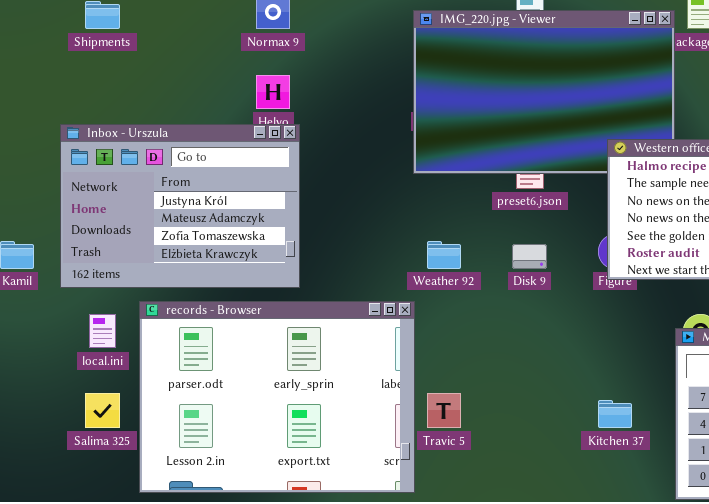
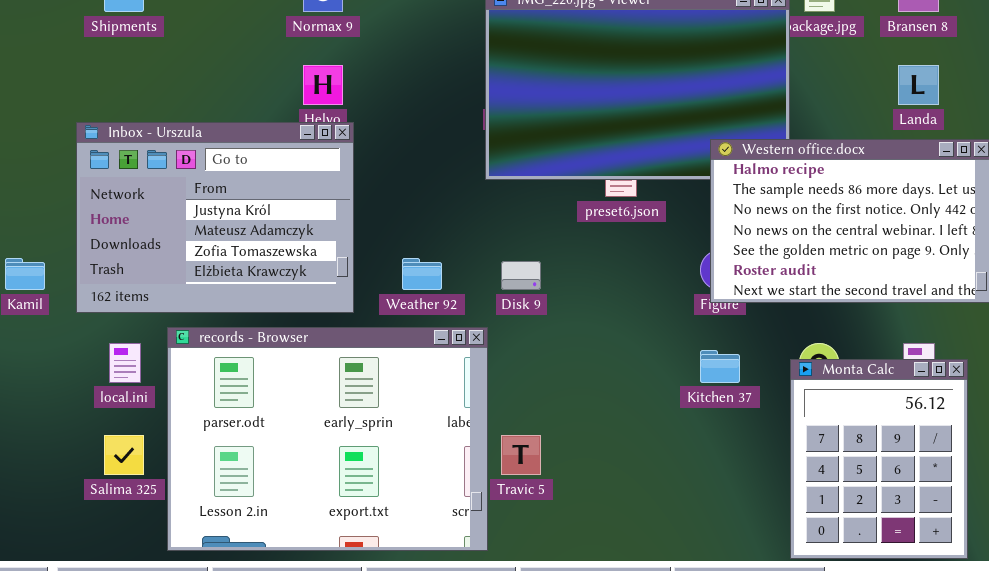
Weather 92: [427,241,461,269] -> [402,258,442,290], moved
Disk 9: [512,244,547,269] -> [501,261,541,290], moved
Kitchen 37: [598,400,632,428] -> [700,350,740,383], moved

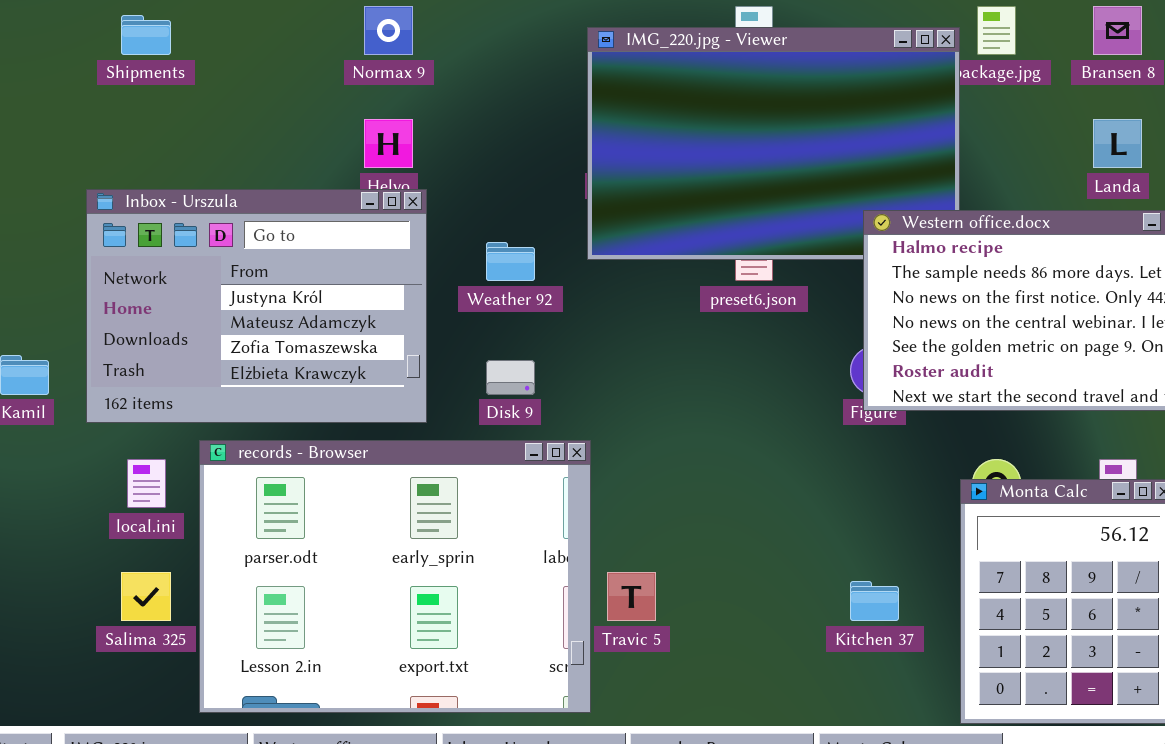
Weather 92: [402,258,442,290] -> [486,242,535,281], moved
Disk 9: [501,261,541,290] -> [486,360,535,395], moved
Kitchen 37: [700,350,740,383] -> [850,581,899,621], moved

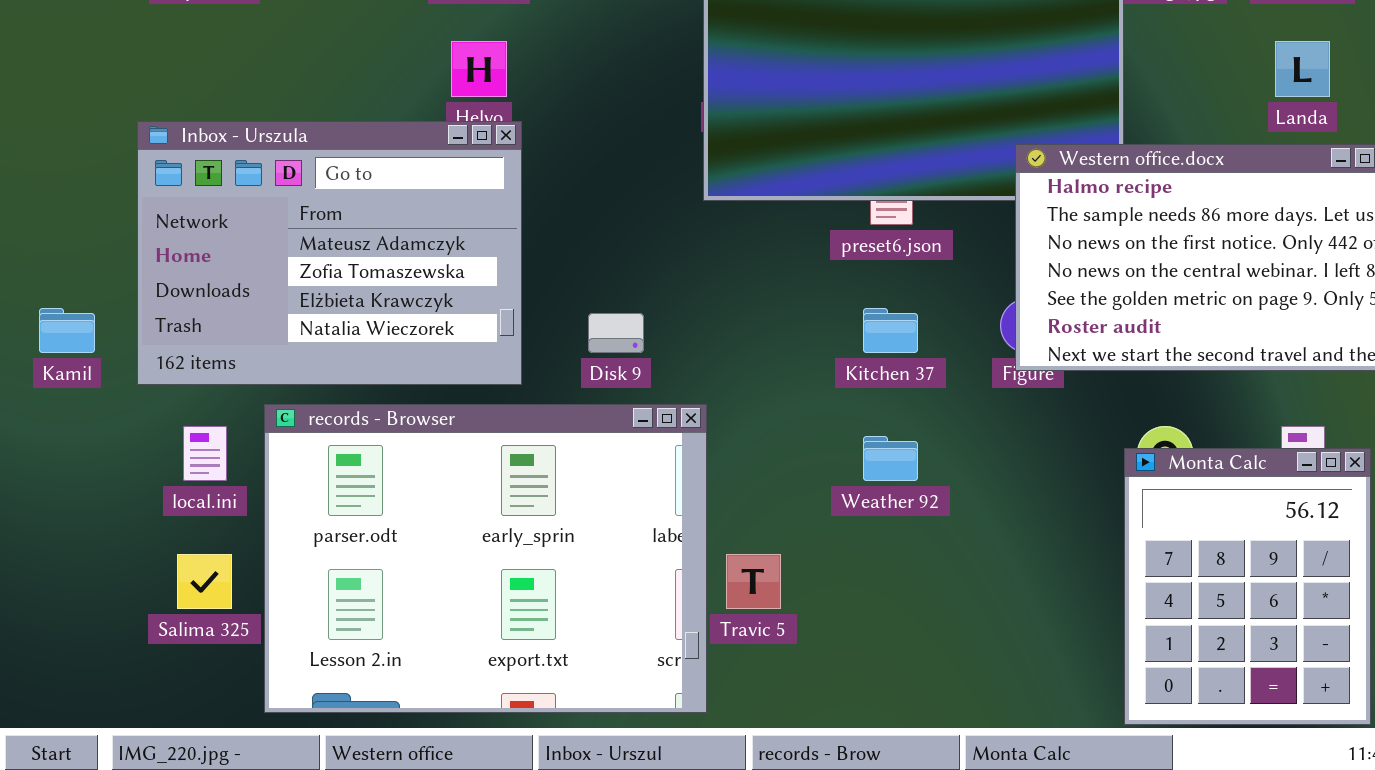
Inbox - Urszula: [86,189,427,423] -> [137,121,522,385], scrolled down 1 row
Weather 92: [486,242,535,281] -> [863,436,918,481], moved
Kitchen 37: [850,581,899,621] -> [863,308,918,353], moved

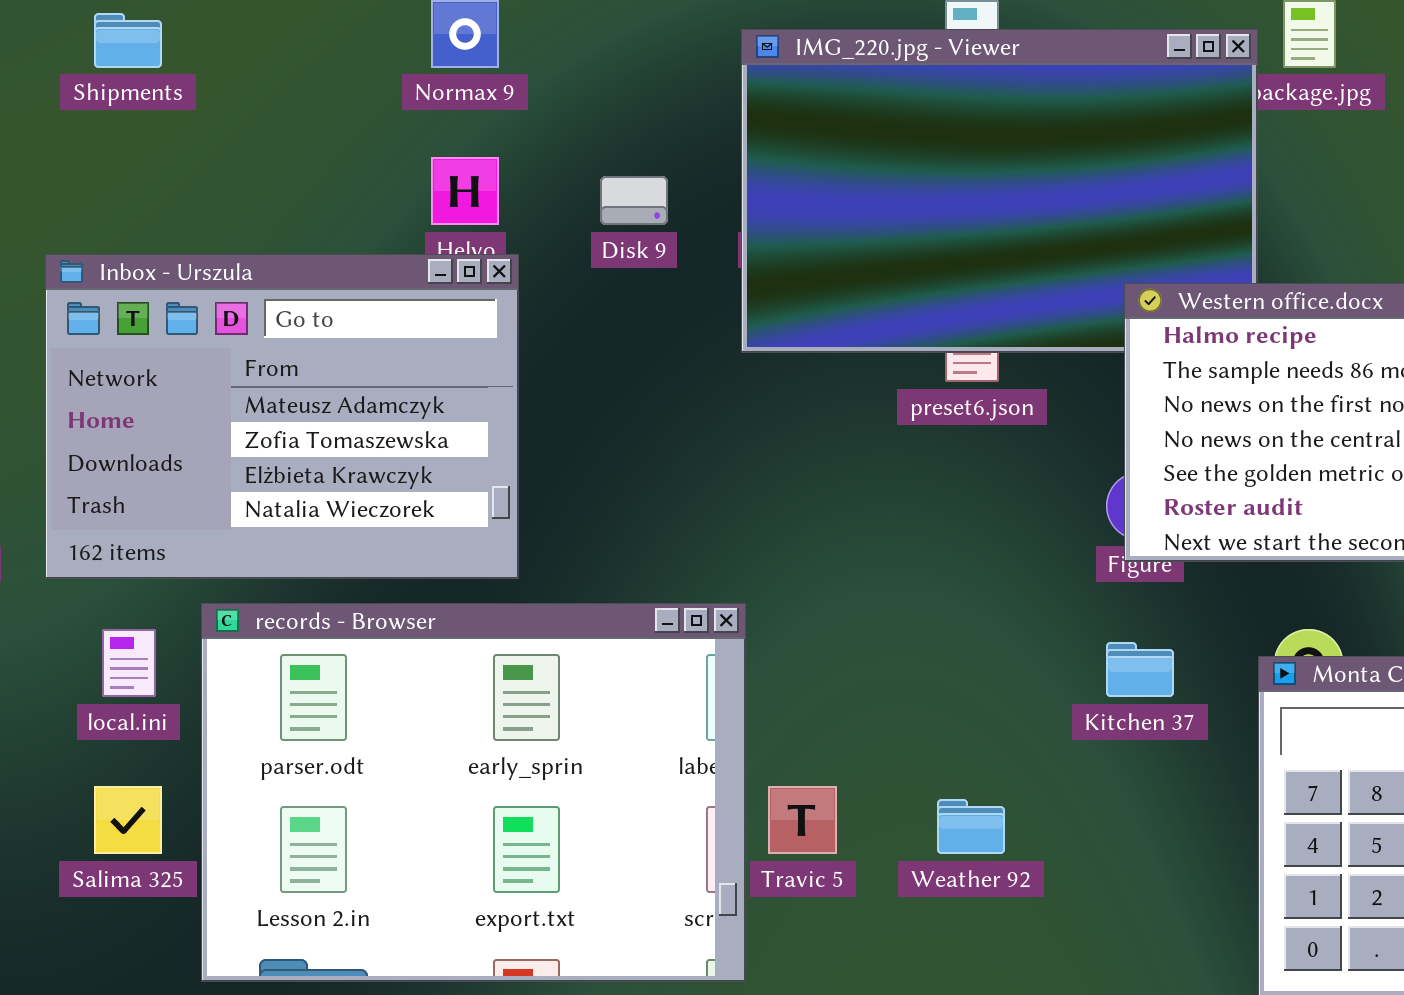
Kitchen 37: [863,308,918,353] -> [1106,642,1174,697], moved
Disk 9: [588,313,644,353] -> [600,176,668,225], moved
Weather 92: [863,436,918,481] -> [937,799,1005,854], moved

